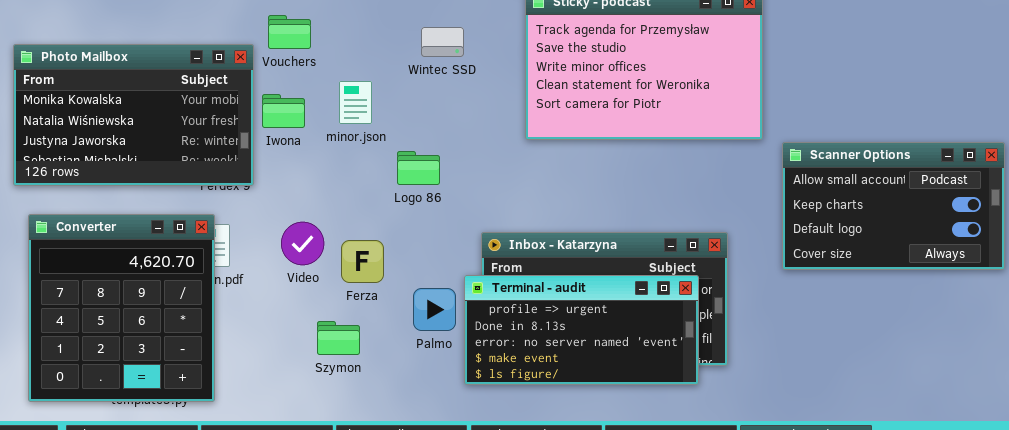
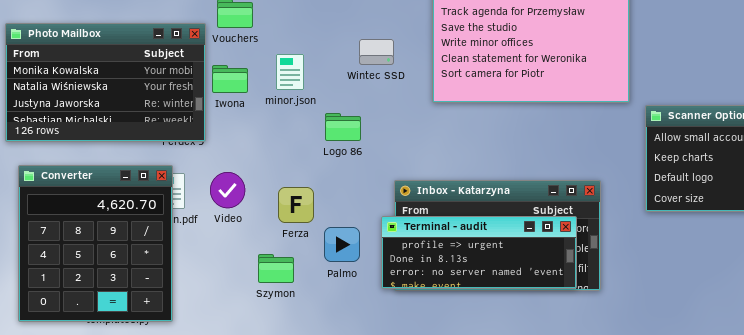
Wintec SSD: [421,27,464,57] -> [359,39,394,65], moved
Video: [281,222,324,265] -> [210,172,245,208], moved
Terminal - audit: [464,275,699,385] -> [381,216,577,289], resized
Palmo: [413,288,456,331] -> [324,227,360,262], moved

